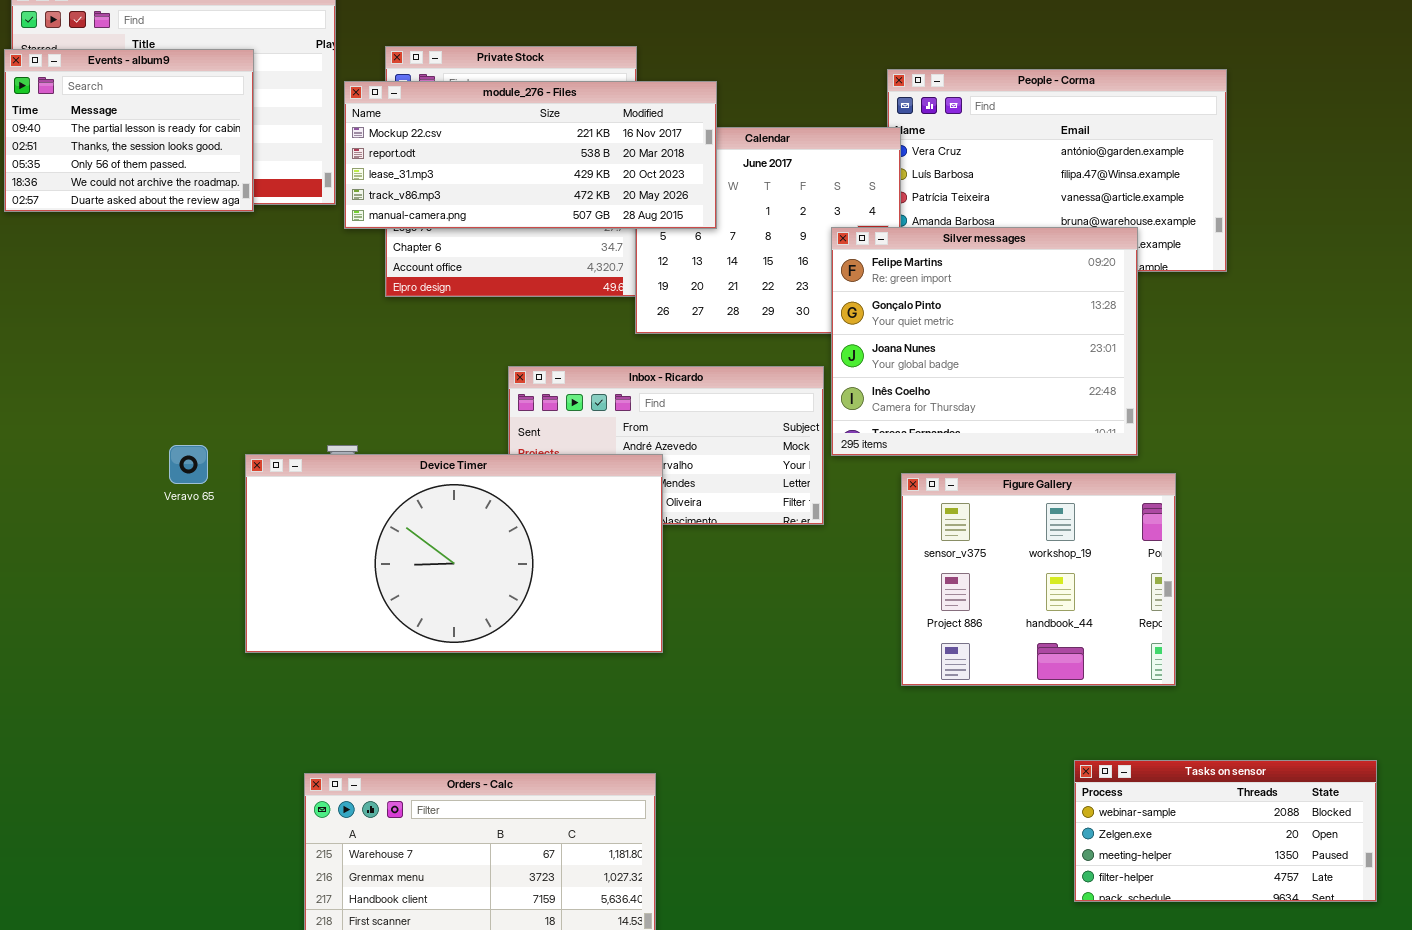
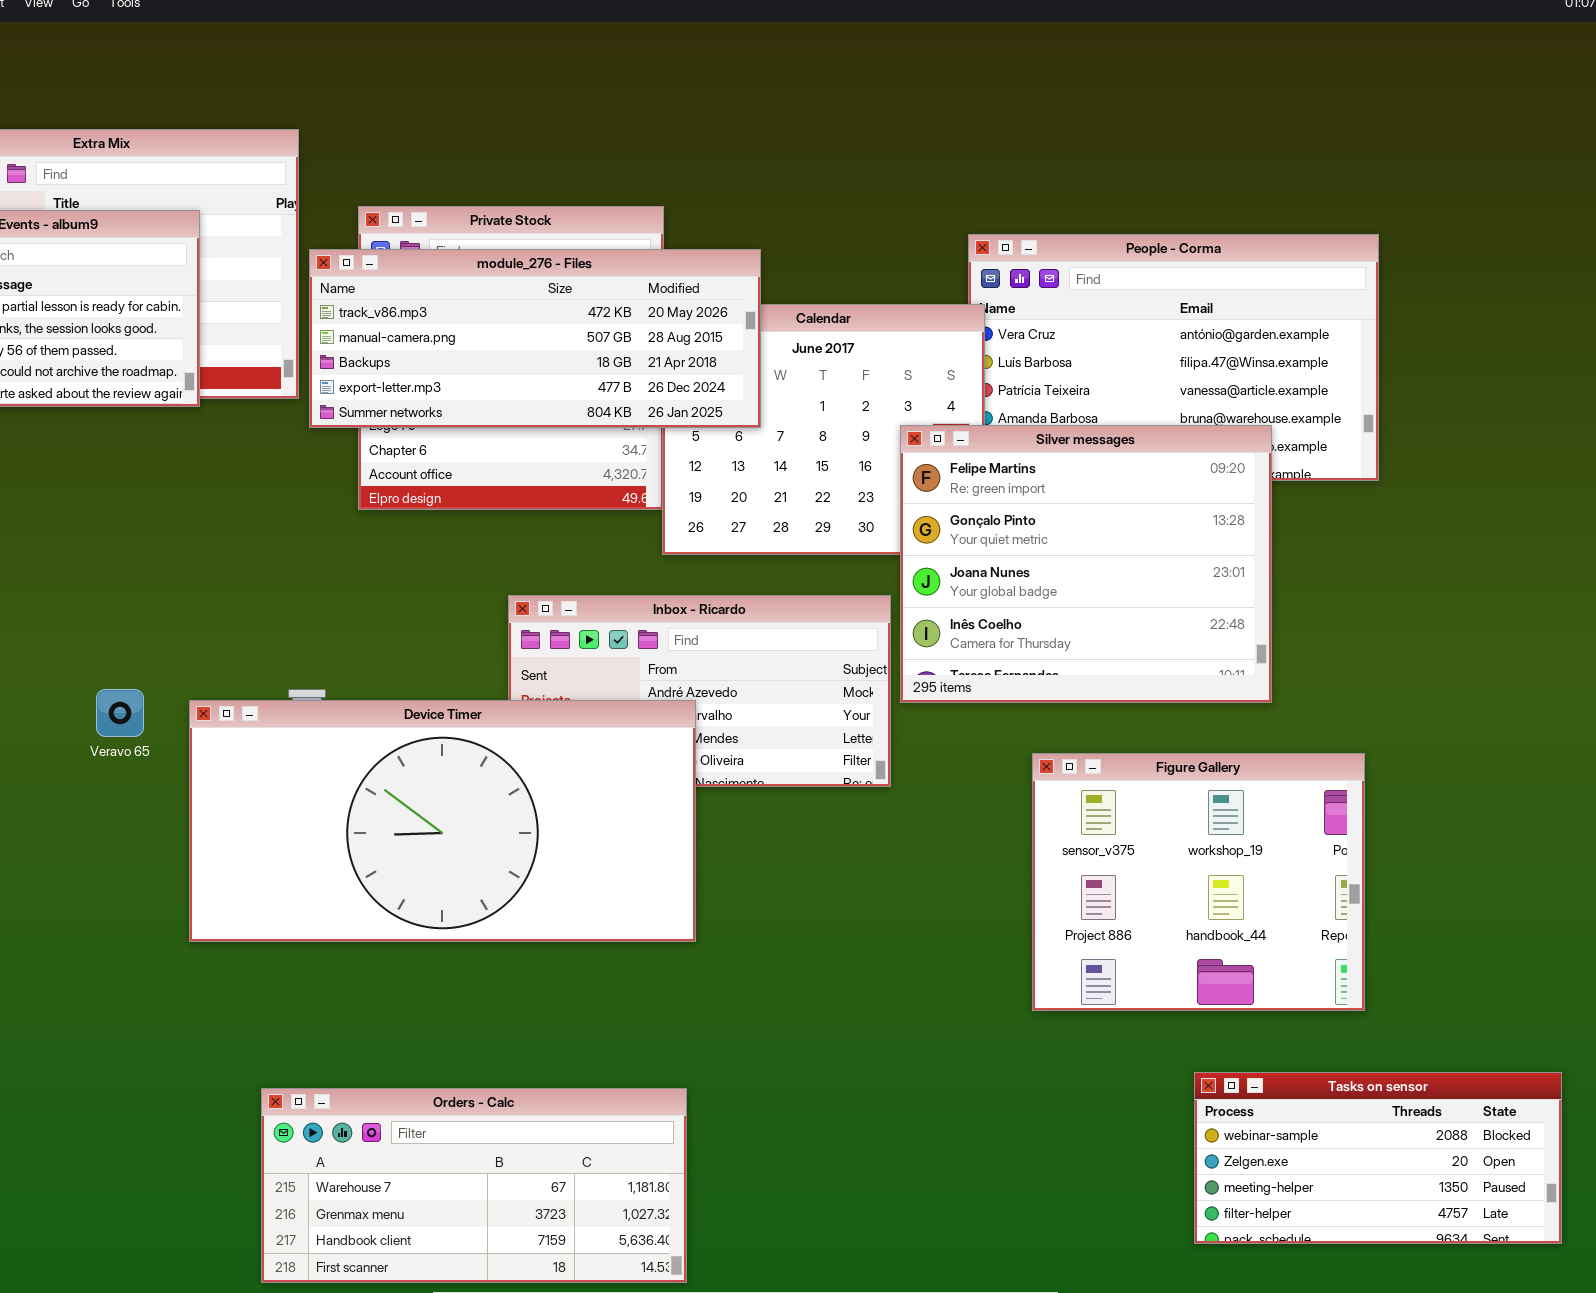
module_276 - Files: [344,81,717,229] -> [309,249,761,428], scrolled down 3 rows
Figure Gallery: [901,473,1176,686] -> [1032,753,1365,1011], moved

